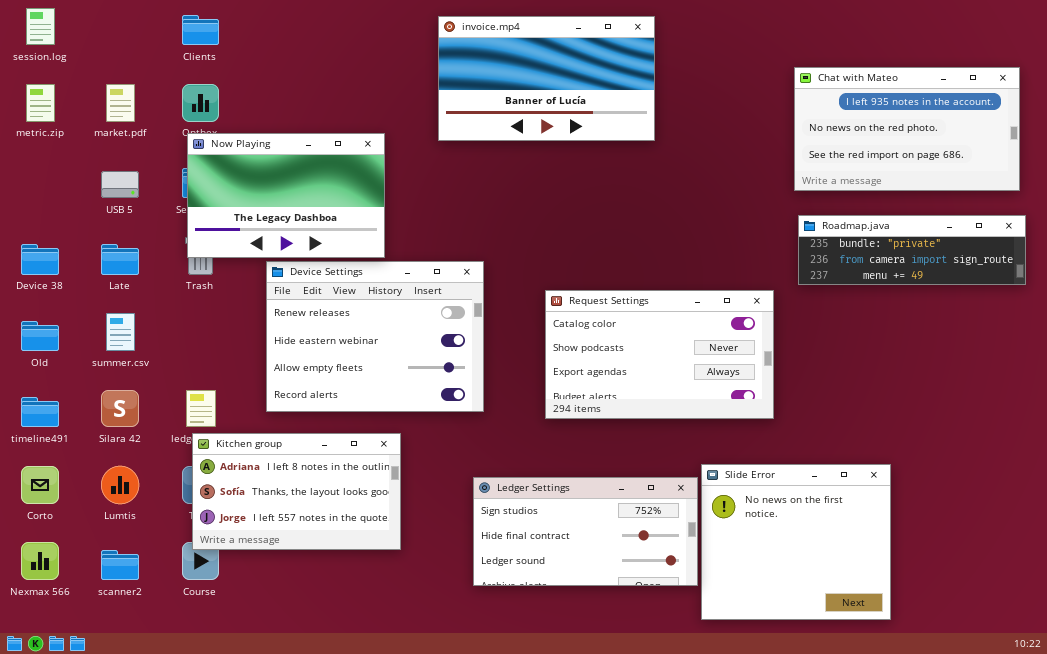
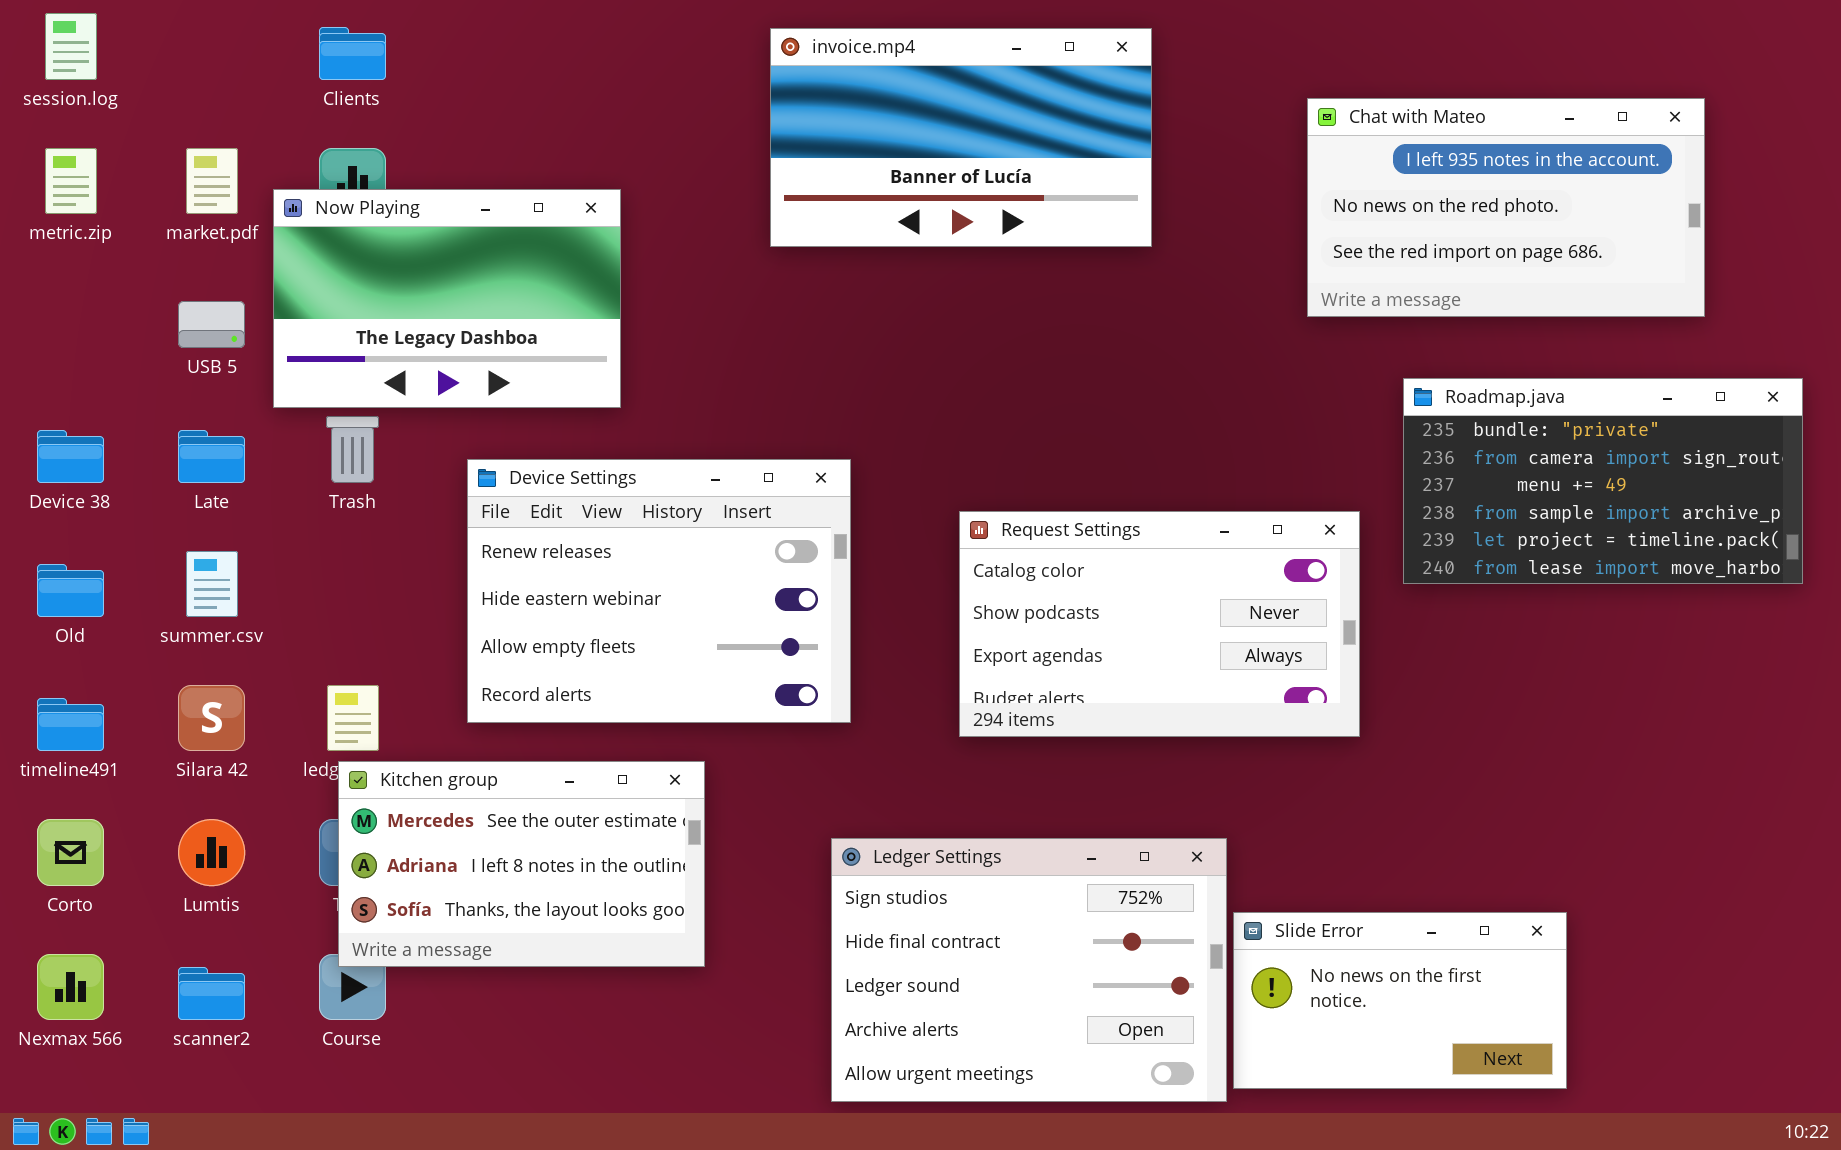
Chat with Mateo: [794,67,1020,191] -> [1307,98,1705,317], moved
Now Playing: [187,133,385,258] -> [273,189,621,408], moved
Roadmap.java: [798,215,1026,285] -> [1403,378,1803,584], resized
Kitchen group: [192,433,401,550] -> [338,761,705,967], scrolled up 1 row
Slide Error: [701,464,891,620] -> [1233,912,1567,1089], resized
Ledger Settings: [473,477,698,586] -> [831,838,1227,1102], resized

